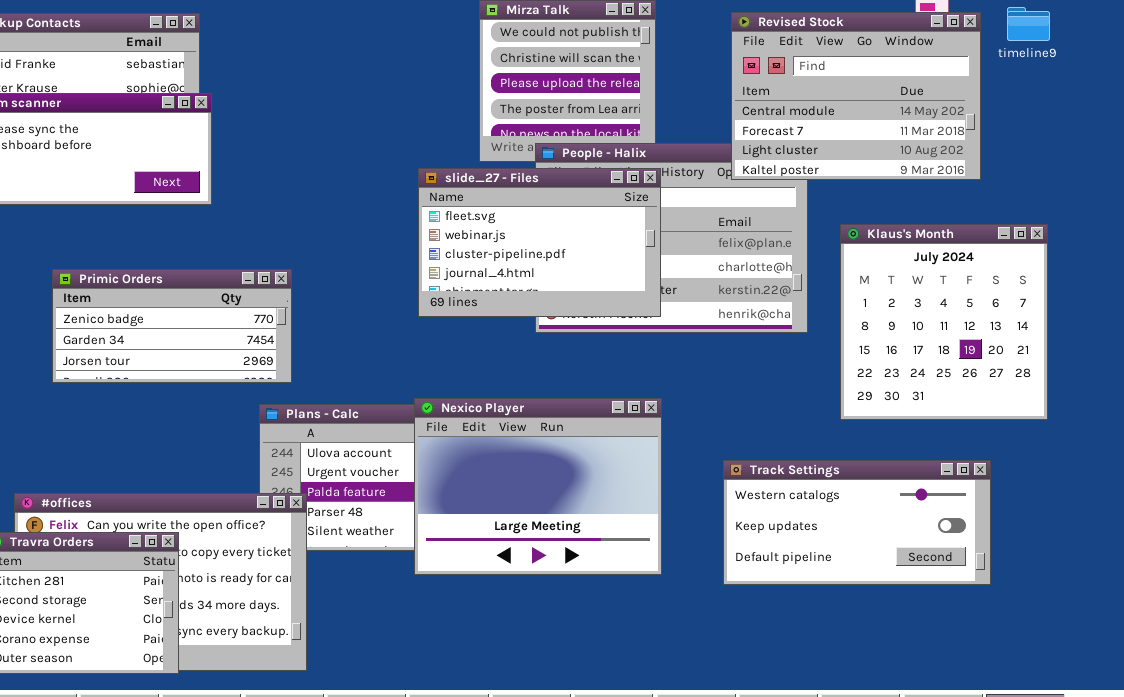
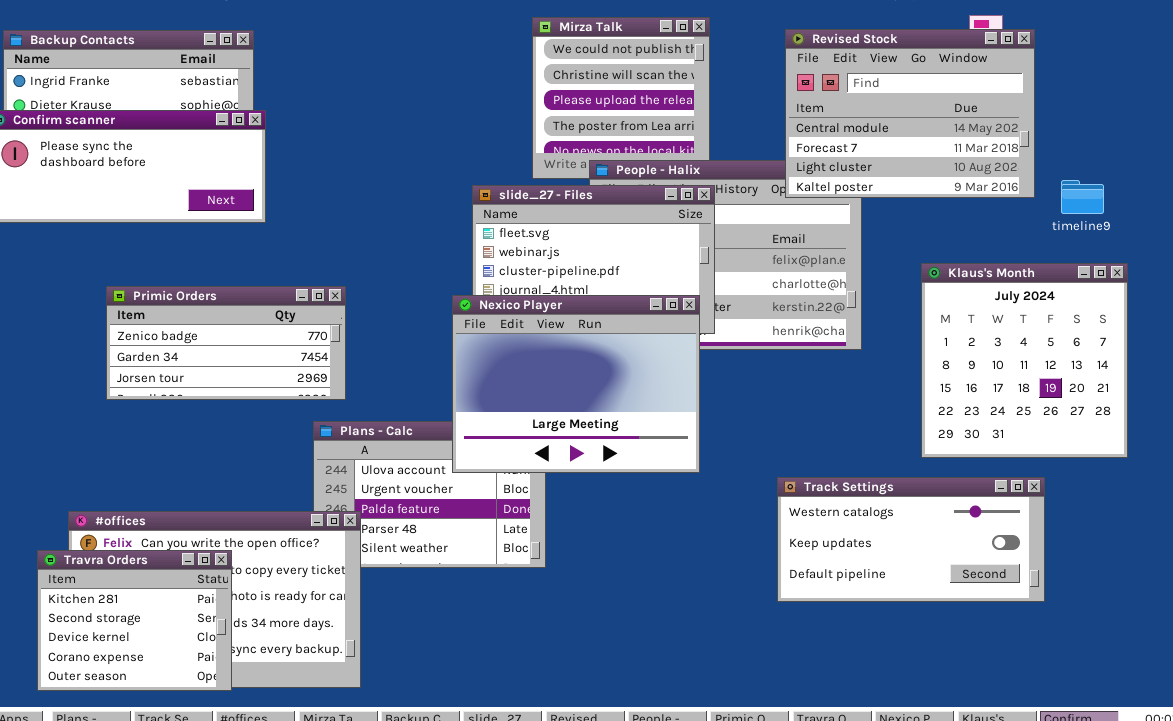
timeline9: [1007,7,1050,41] -> [1061,180,1104,214], moved
Klaus's Month: [840,224,1048,420] -> [921,263,1128,458], moved
Nexico Player: [414,398,662,575] -> [452,295,700,473], moved

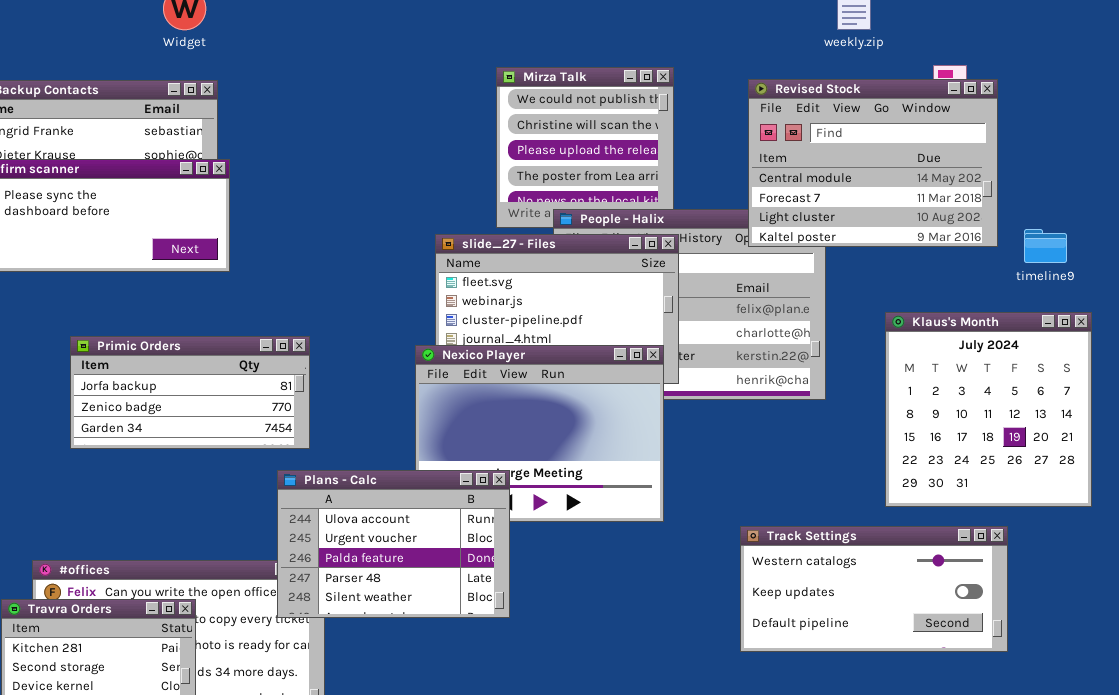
Primic Orders: [106,286,346,400] -> [70,336,310,449], scrolled up 1 row
Plans - Calc: [313,421,546,568] -> [277,470,510,618], raised

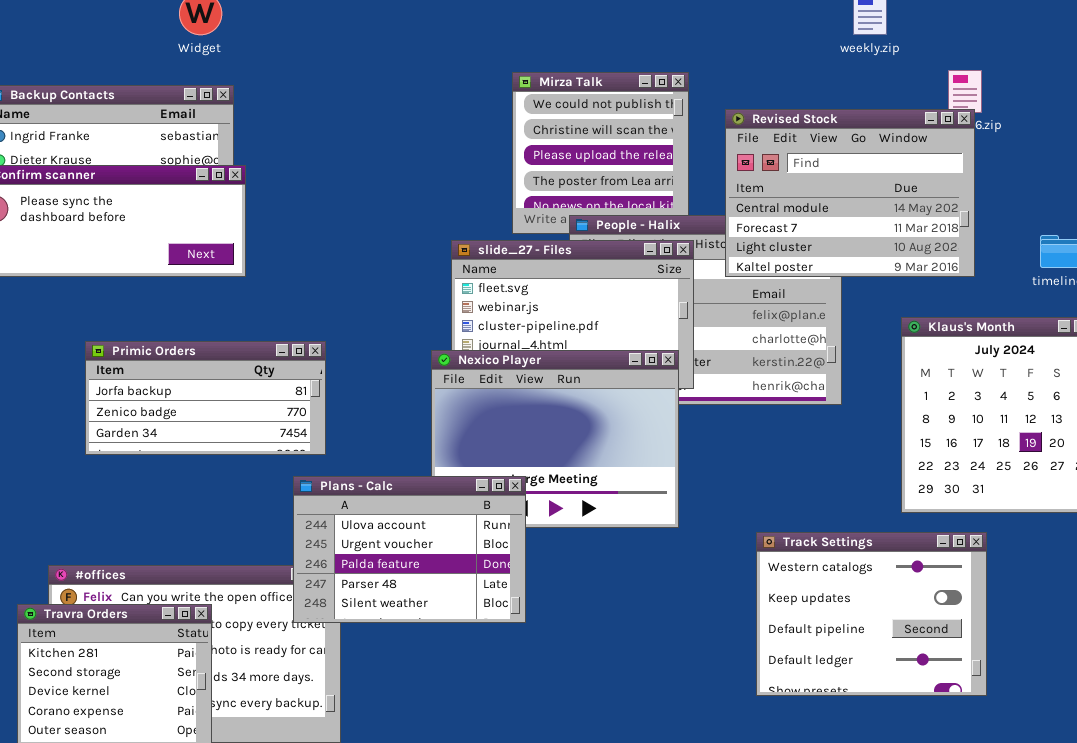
Revised Stock: [748,79,998,247] -> [725,109,975,277], moved
Track Settings: [740,526,1008,652] -> [756,532,987,696], resized

